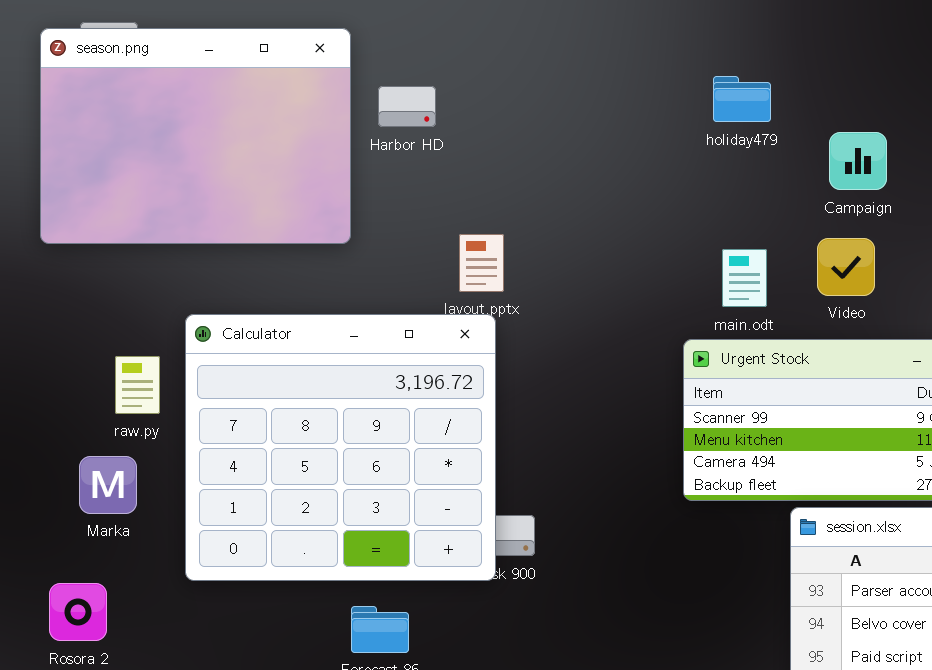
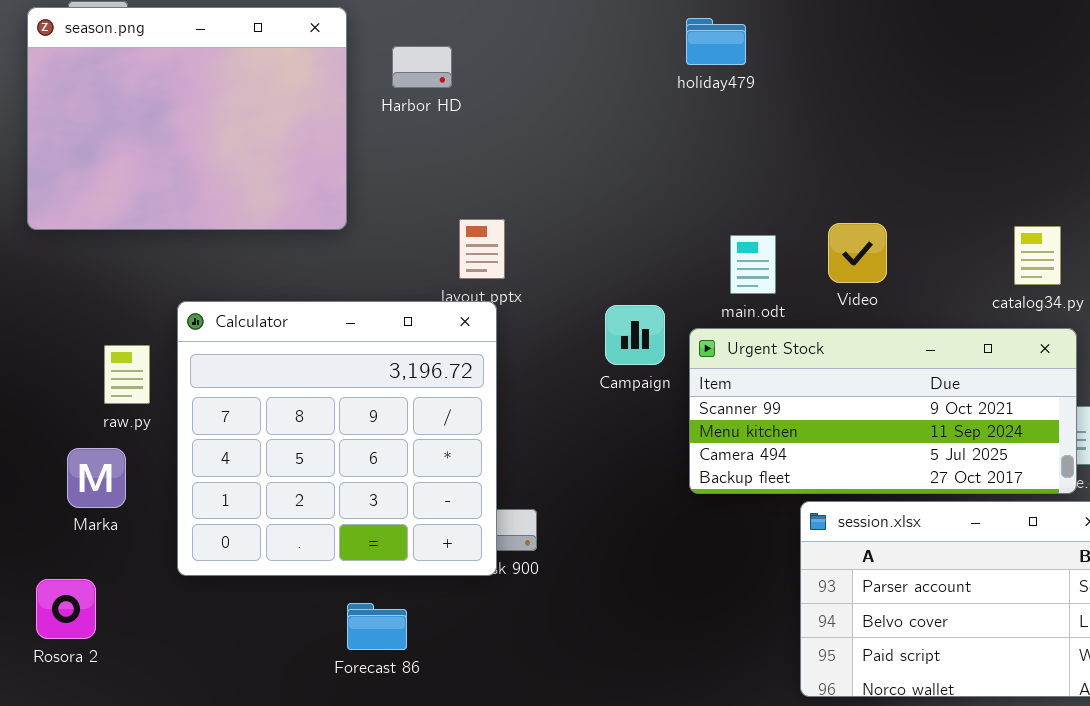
holiday479: [713,76,771,122] -> [686,18,746,65], moved
Harbor HD: [378,86,436,127] -> [392,46,452,88], moved
Campaign: [829,132,887,190] -> [605,305,665,365], moved

